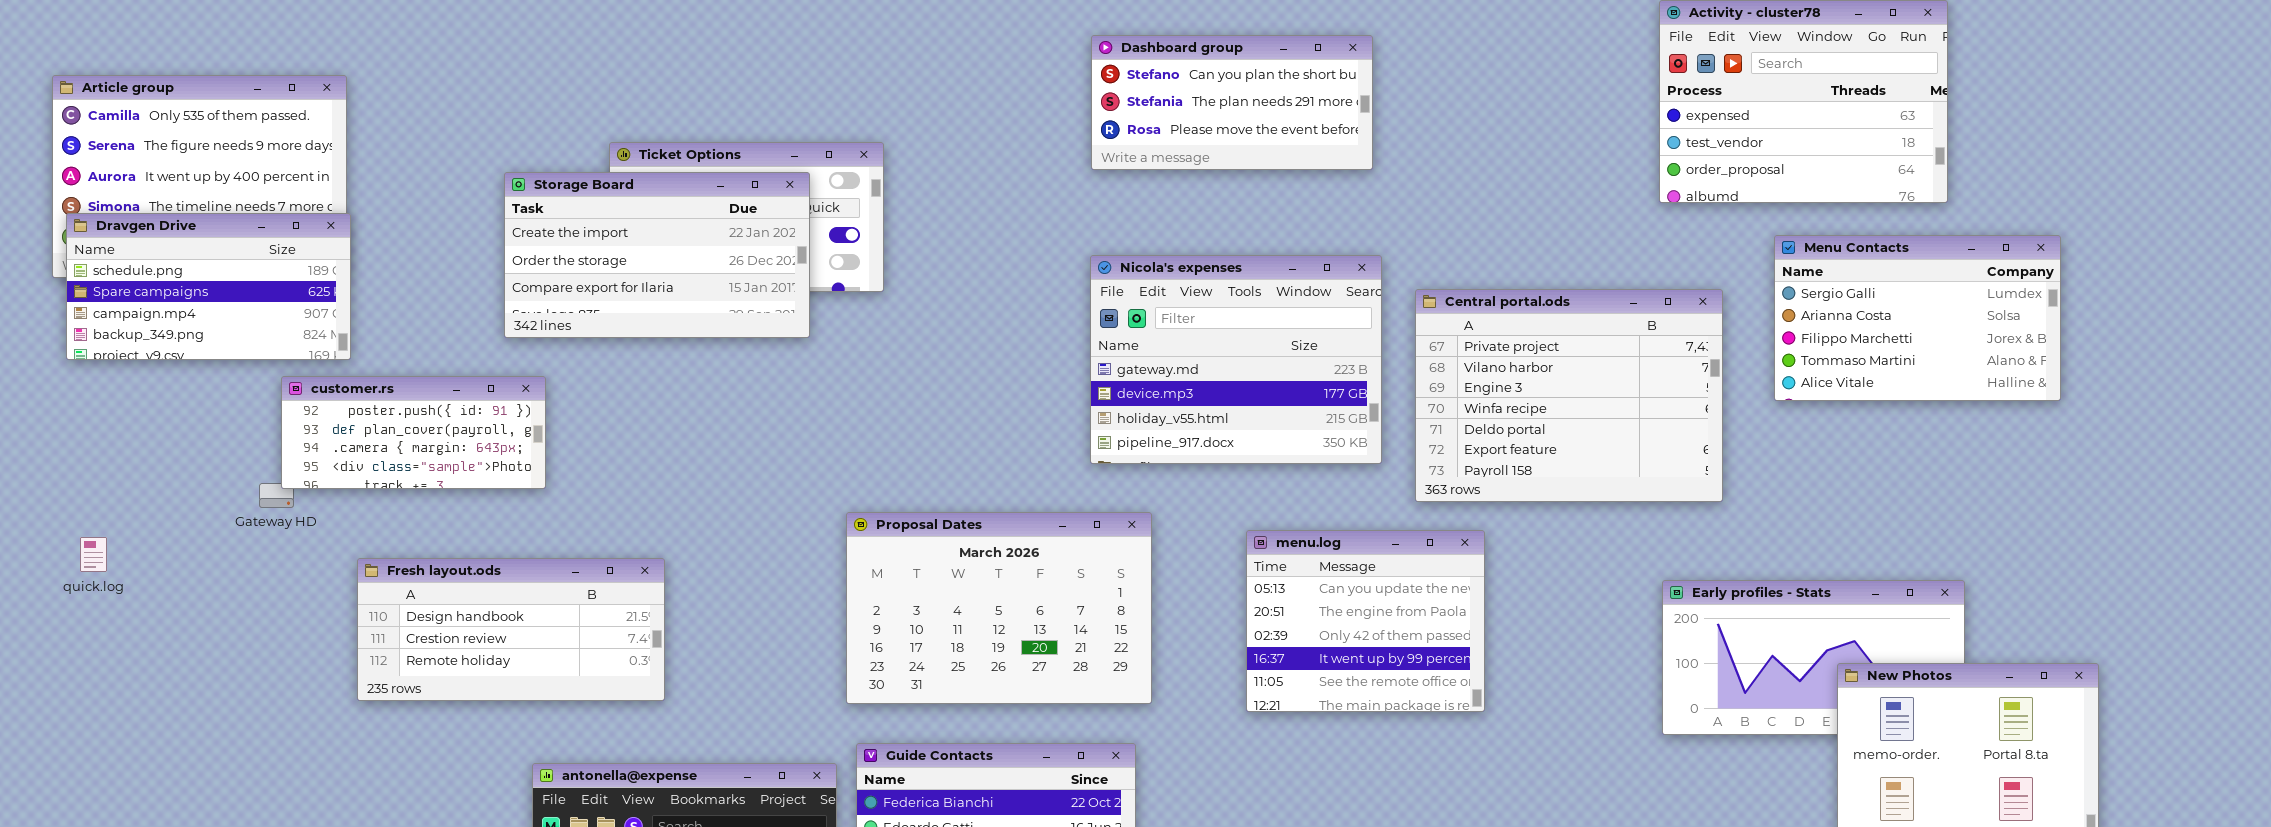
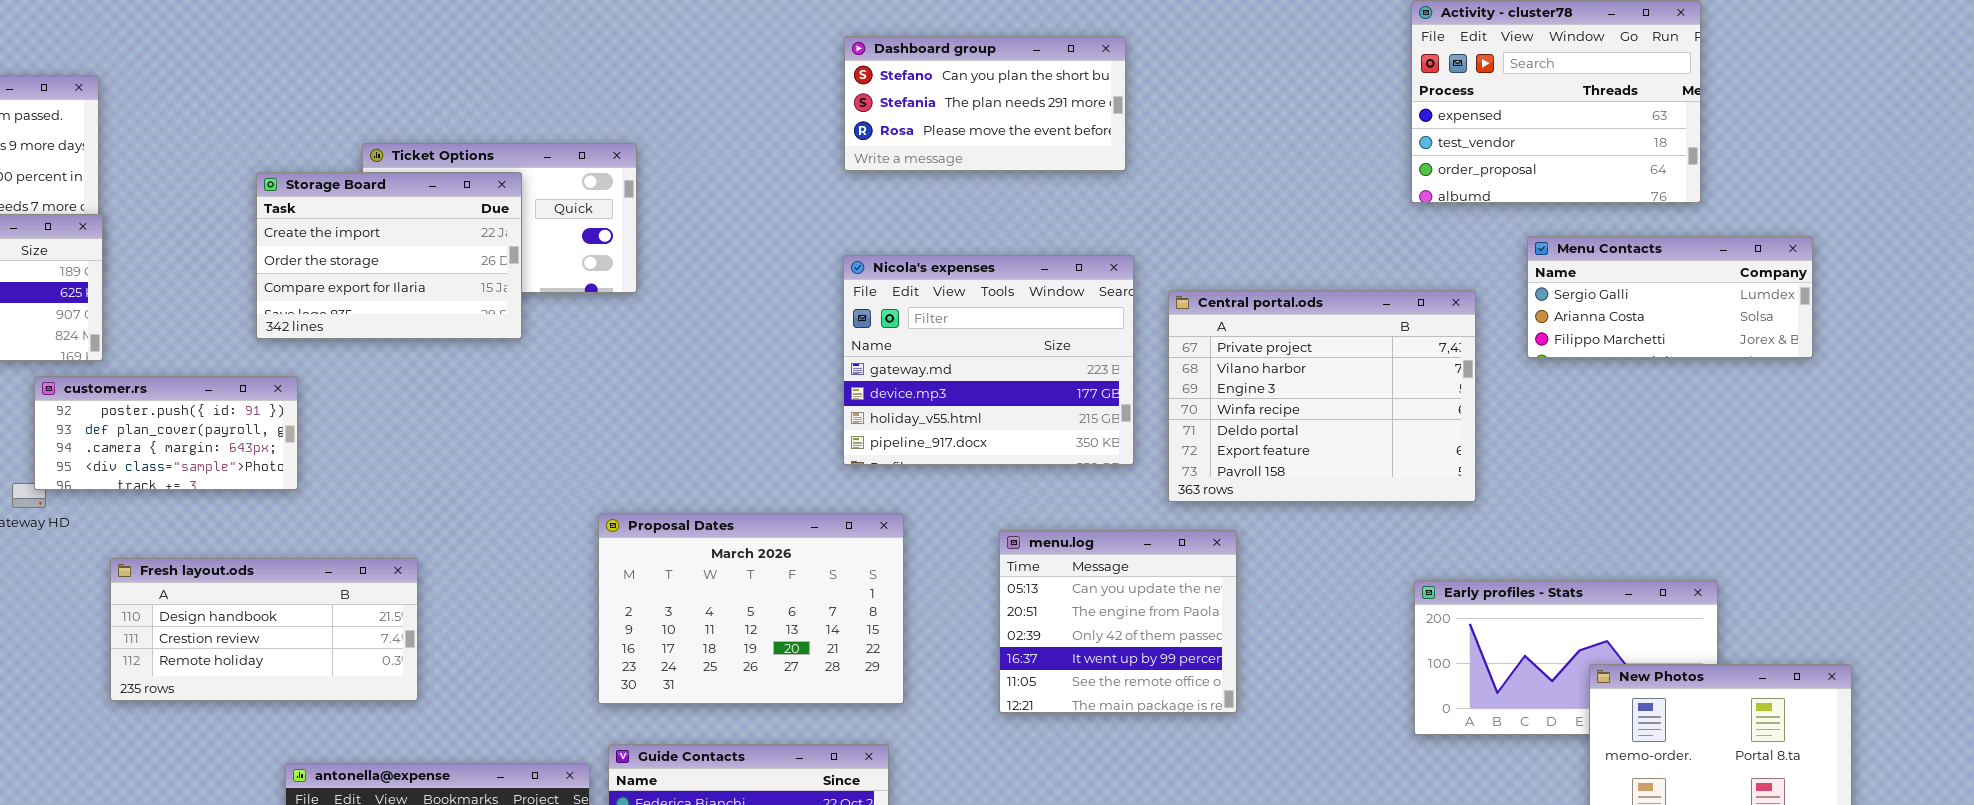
Storage Board: [504,172,810,338] -> [256,172,522,339], resized
Menu Contacts: [1774,235,2061,401] -> [1527,236,1813,358], resized

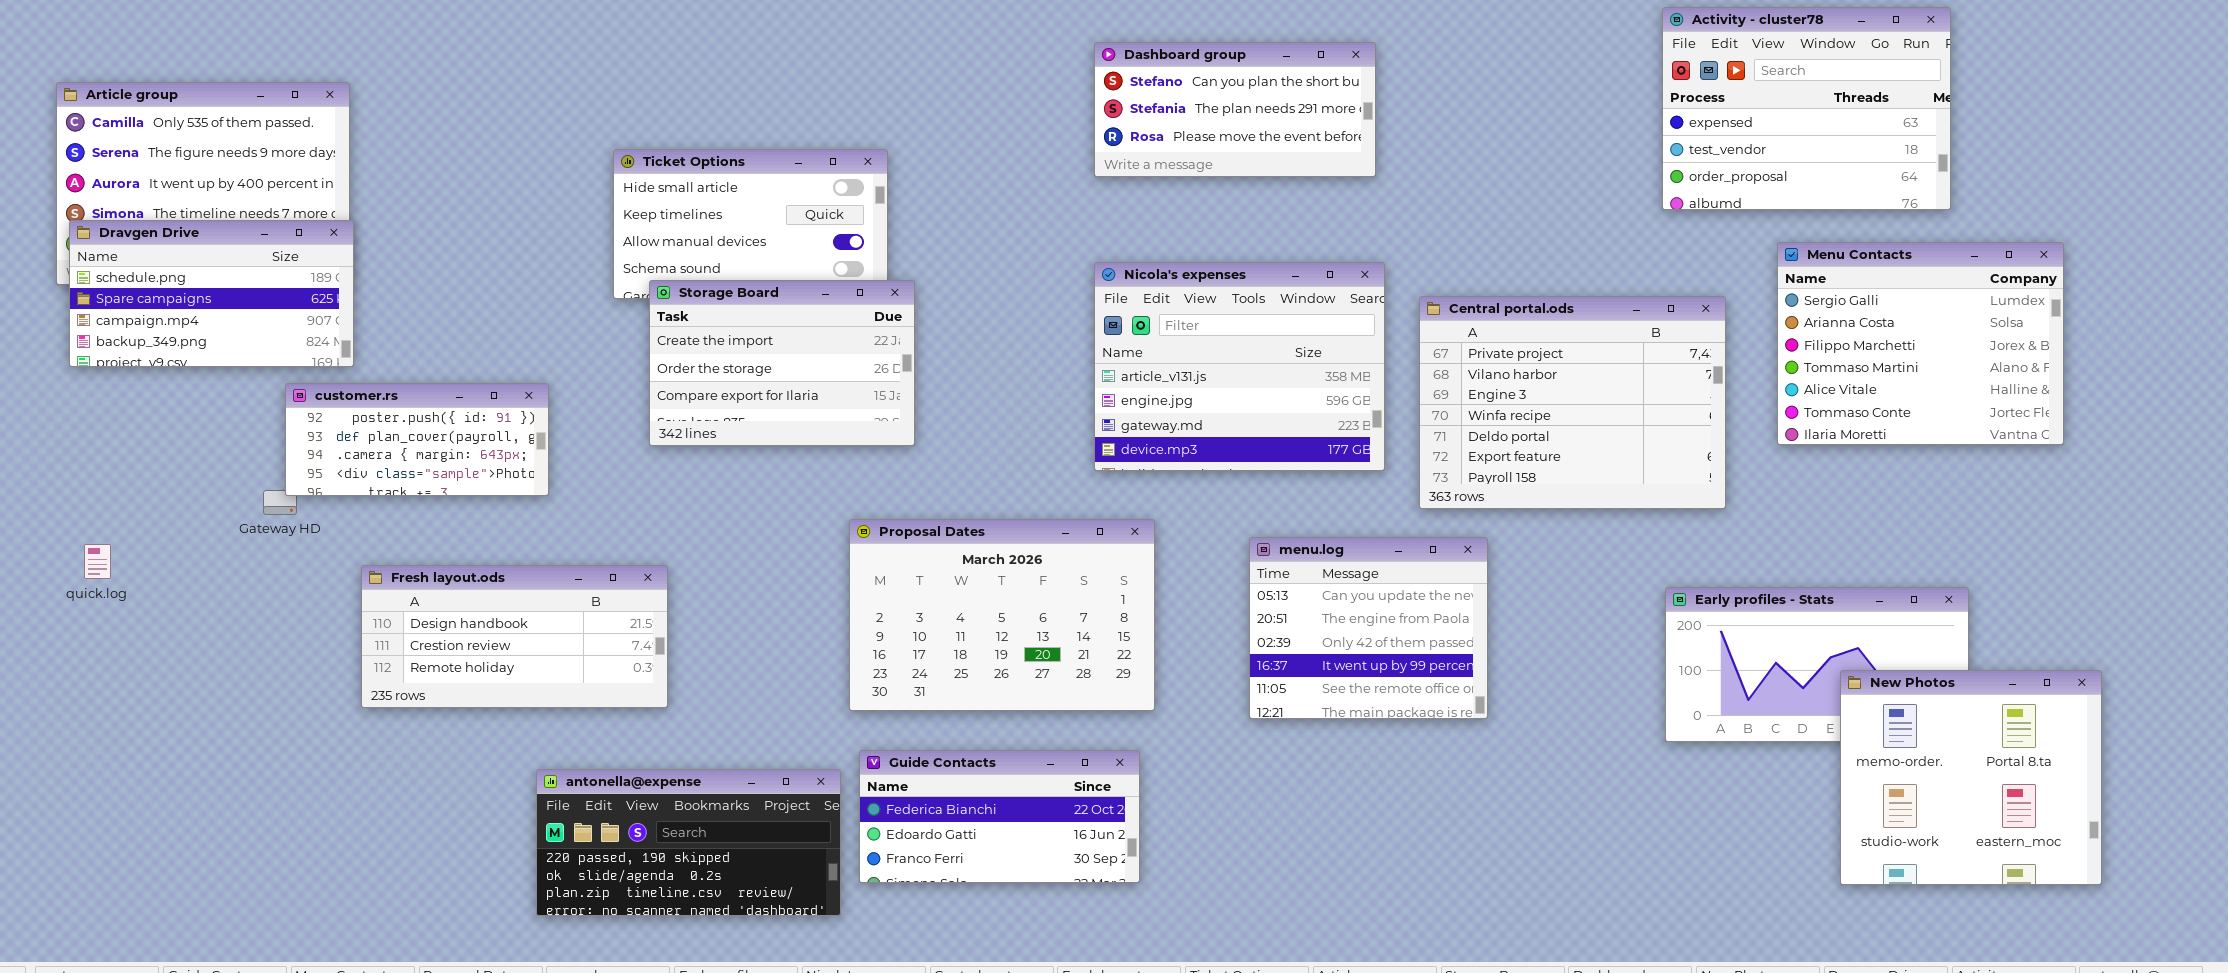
Storage Board: [256,172,522,339] -> [649,280,915,446], moved
Menu Contacts: [1527,236,1813,358] -> [1777,242,2064,445], resized
Nicola's expenses: [843,255,1134,465] -> [1094,262,1385,471], scrolled up 2 rows

